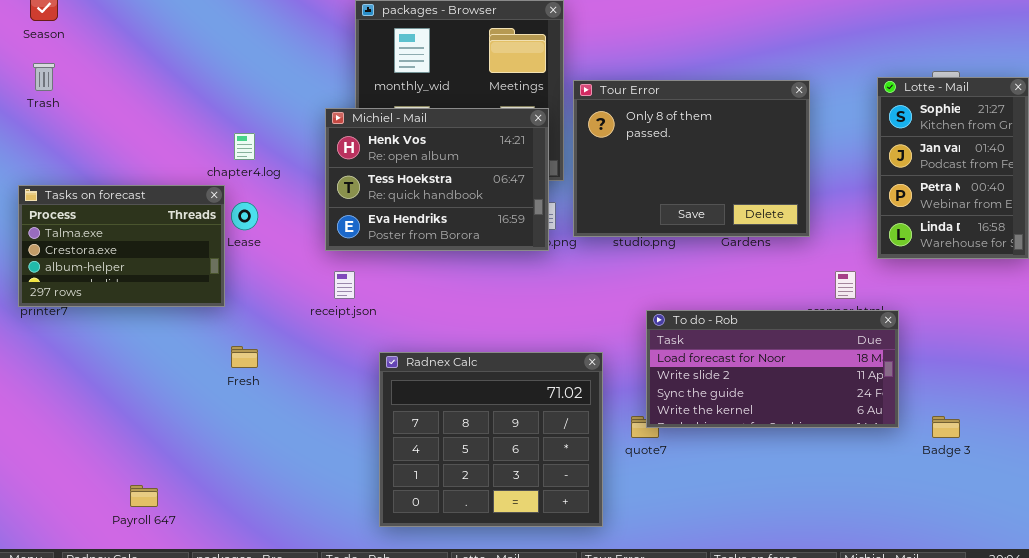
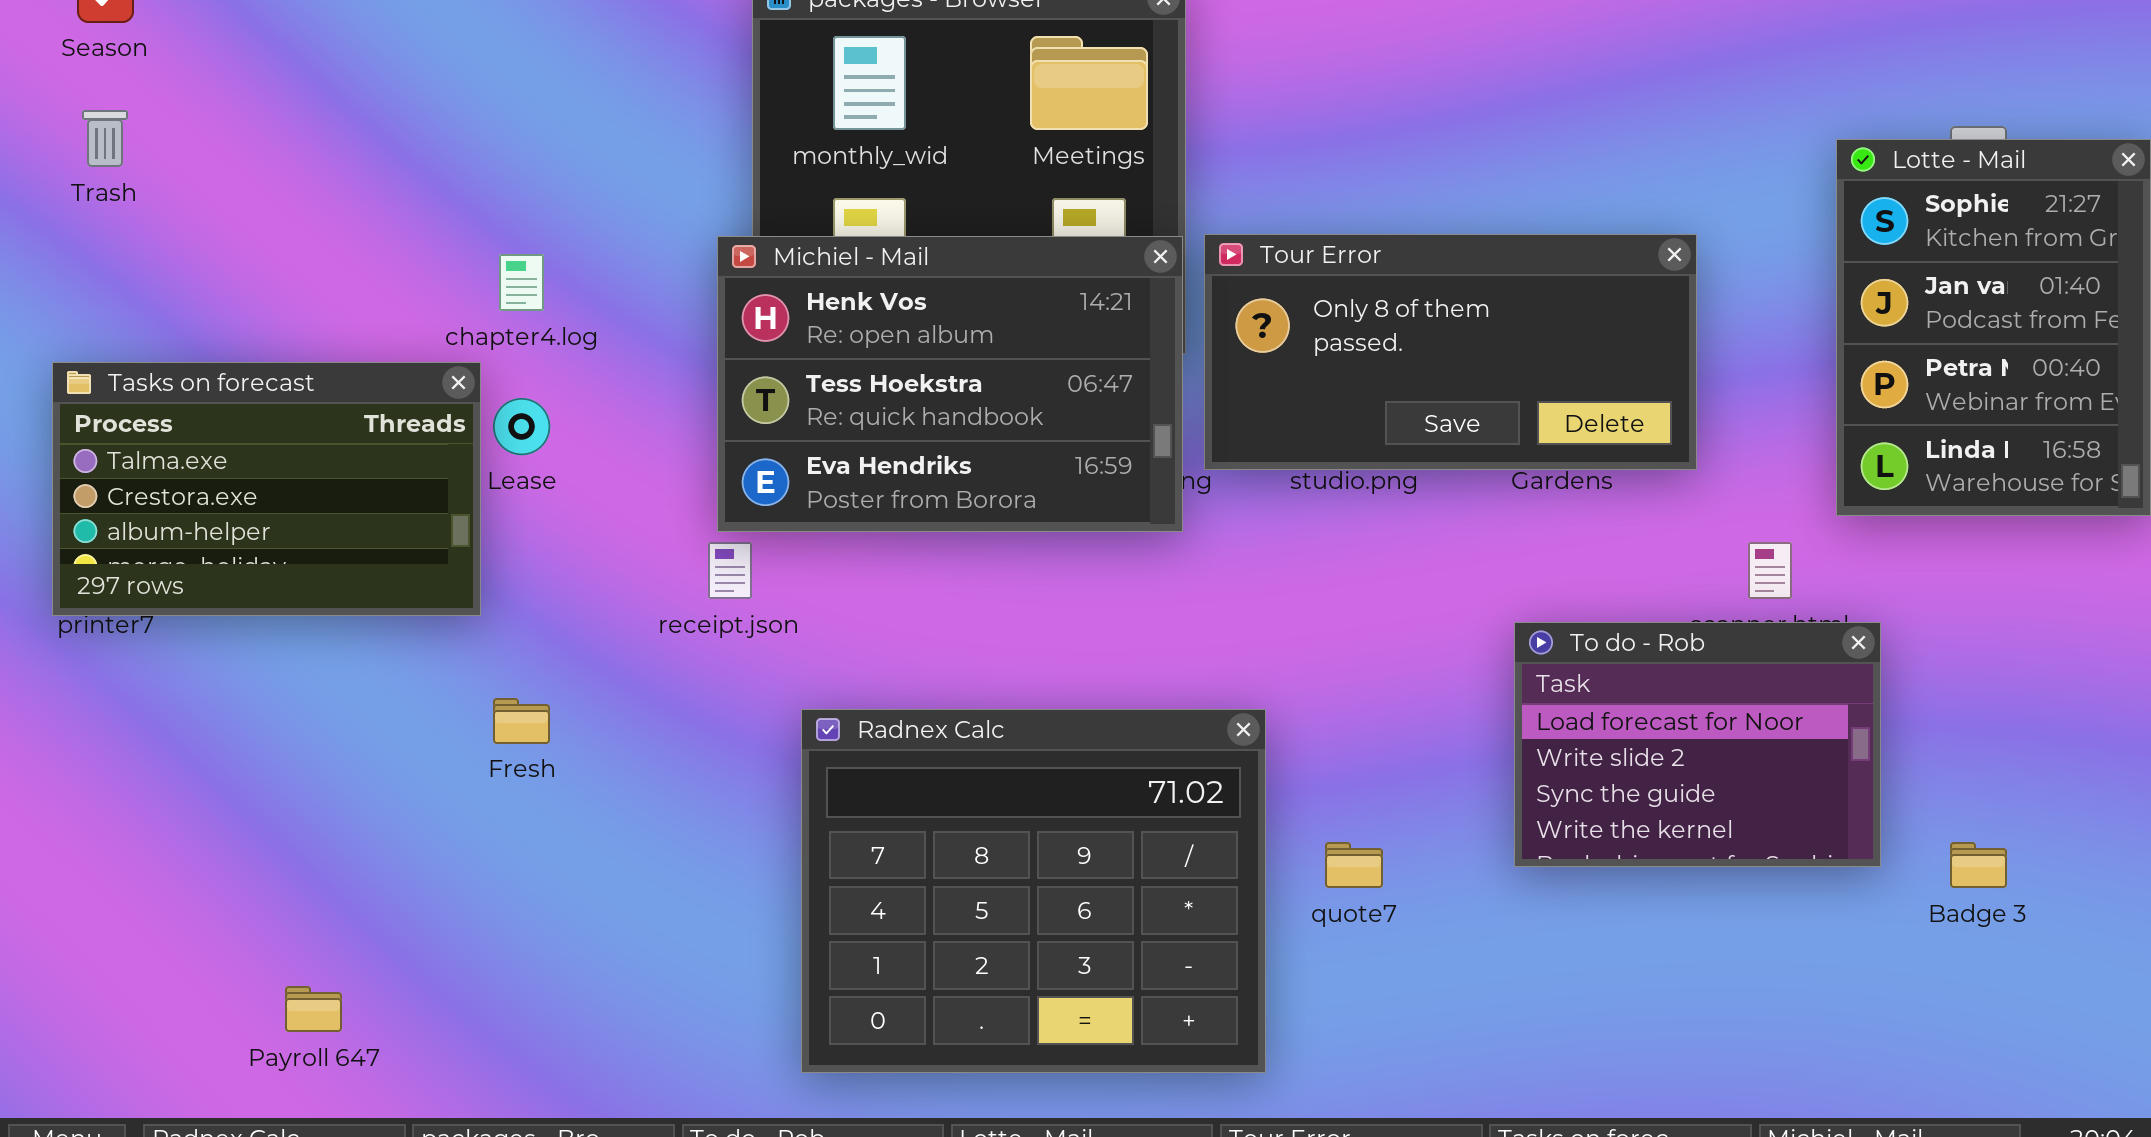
Tour Error: [573,80,810,237] -> [1204,234,1697,470], resized
Michiel - Mail: [325,108,549,251] -> [717,236,1183,532], moved
To do - Rob: [646,310,899,428] -> [1514,622,1881,867], resized

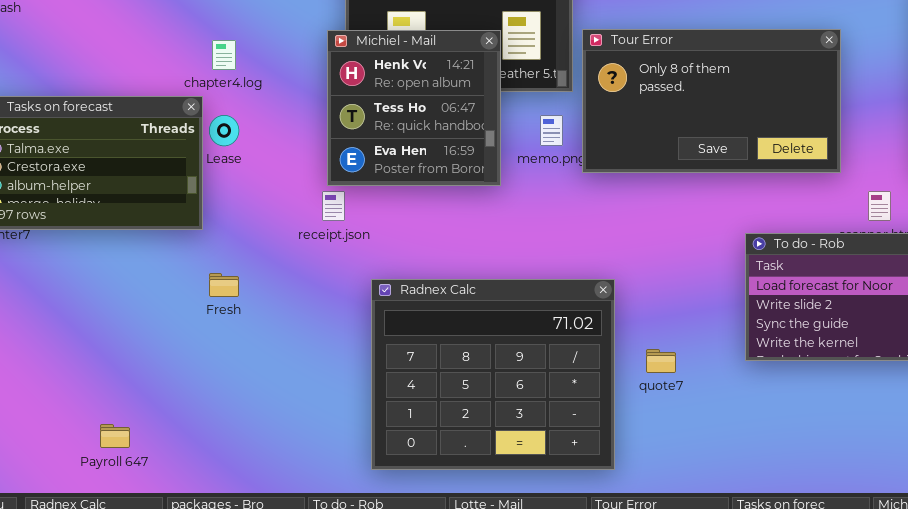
Tour Error: [1204,234,1697,470] -> [582,29,841,173], resized
Michiel - Mail: [717,236,1183,532] -> [327,30,501,186], resized

